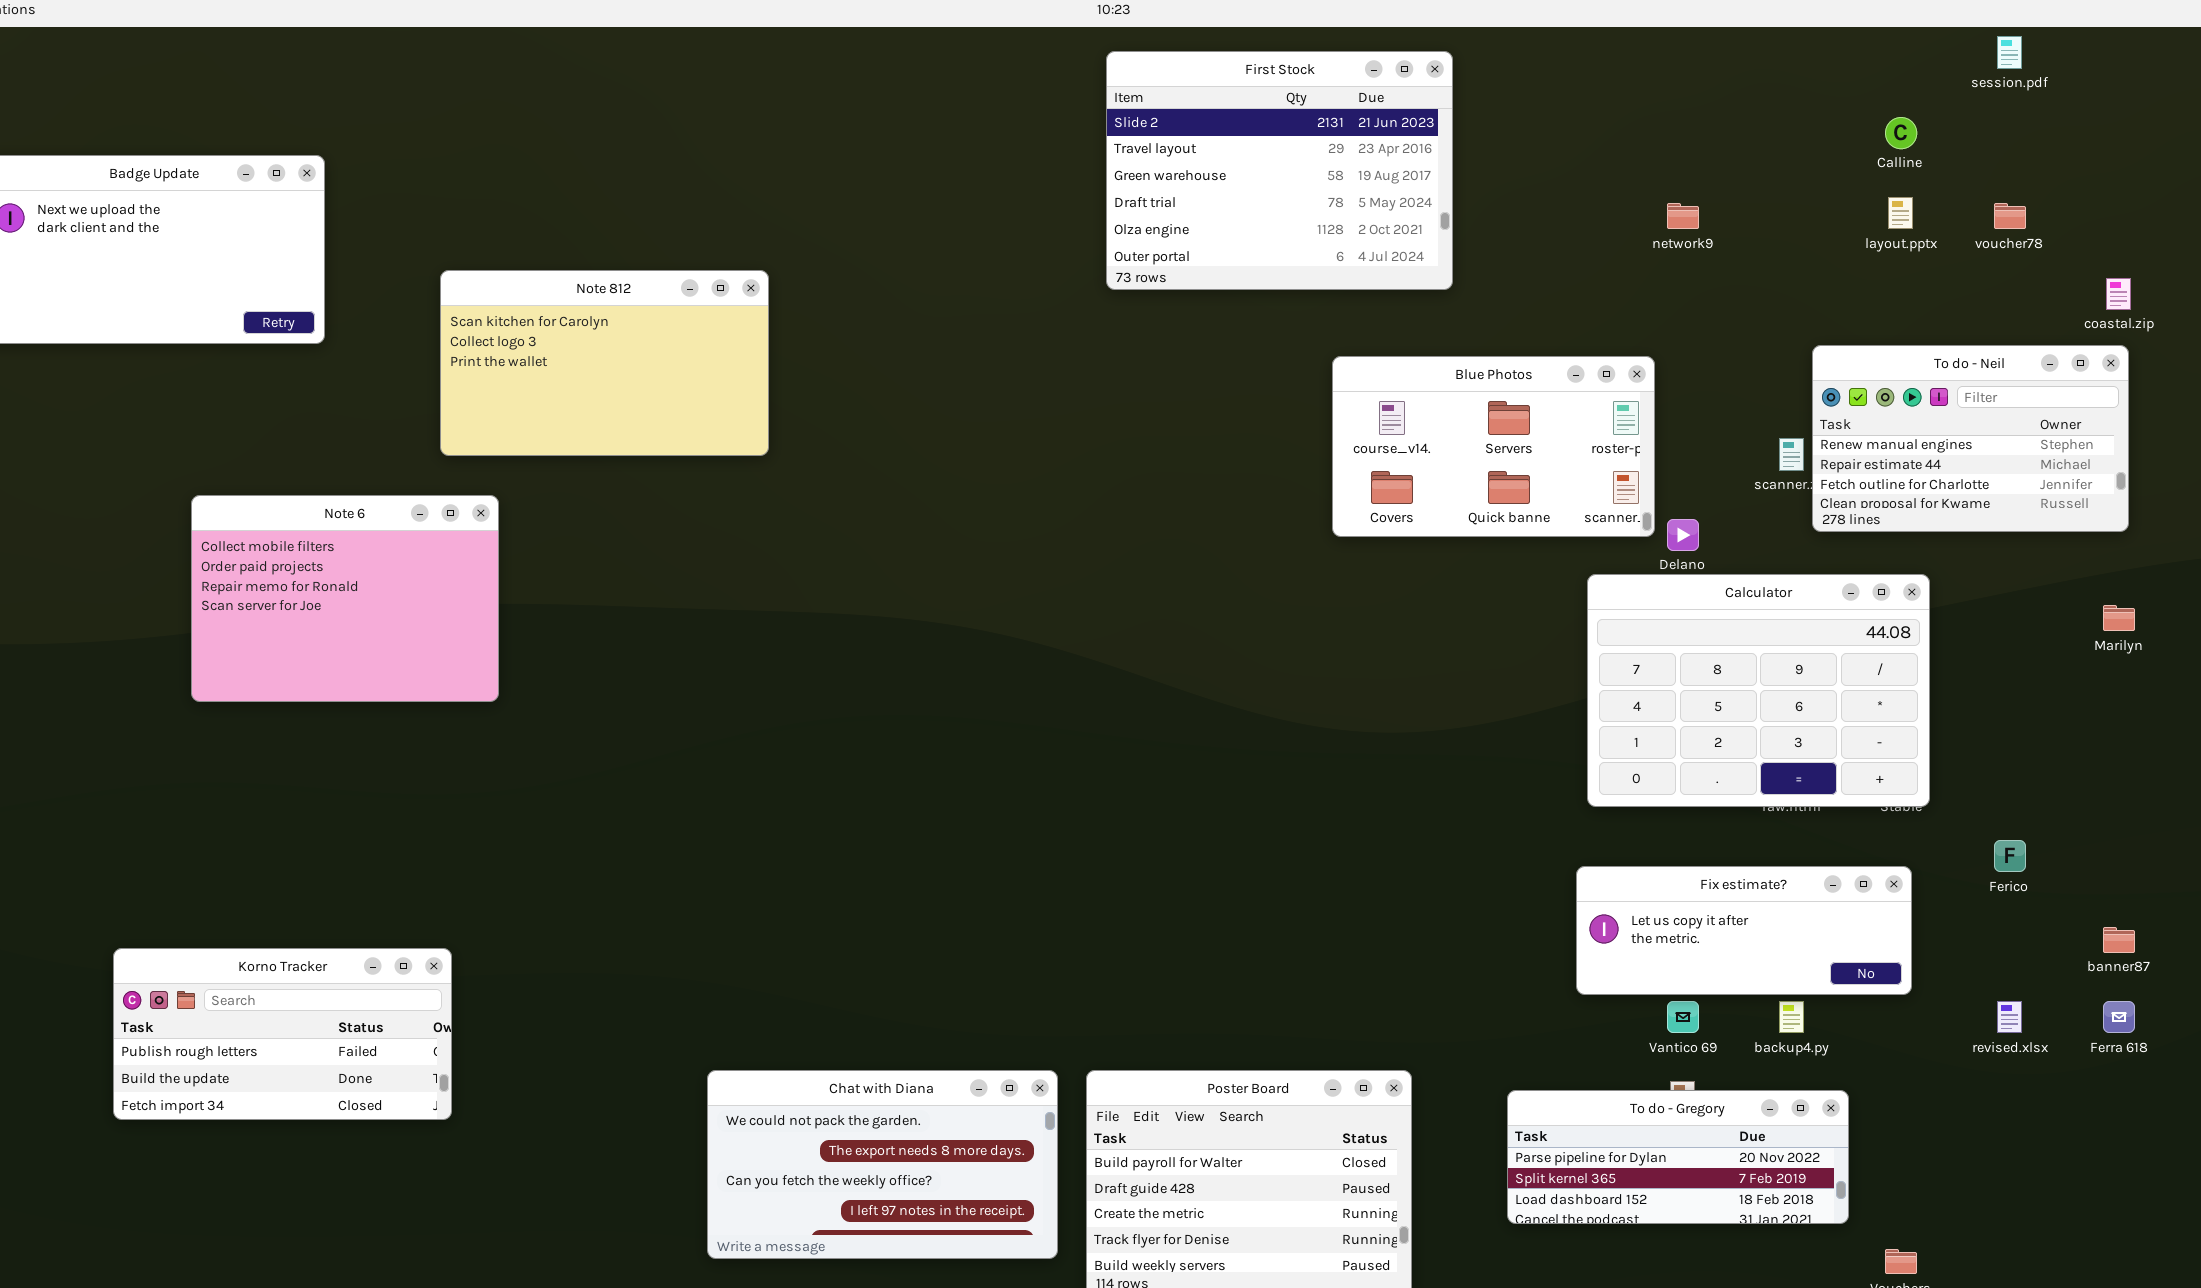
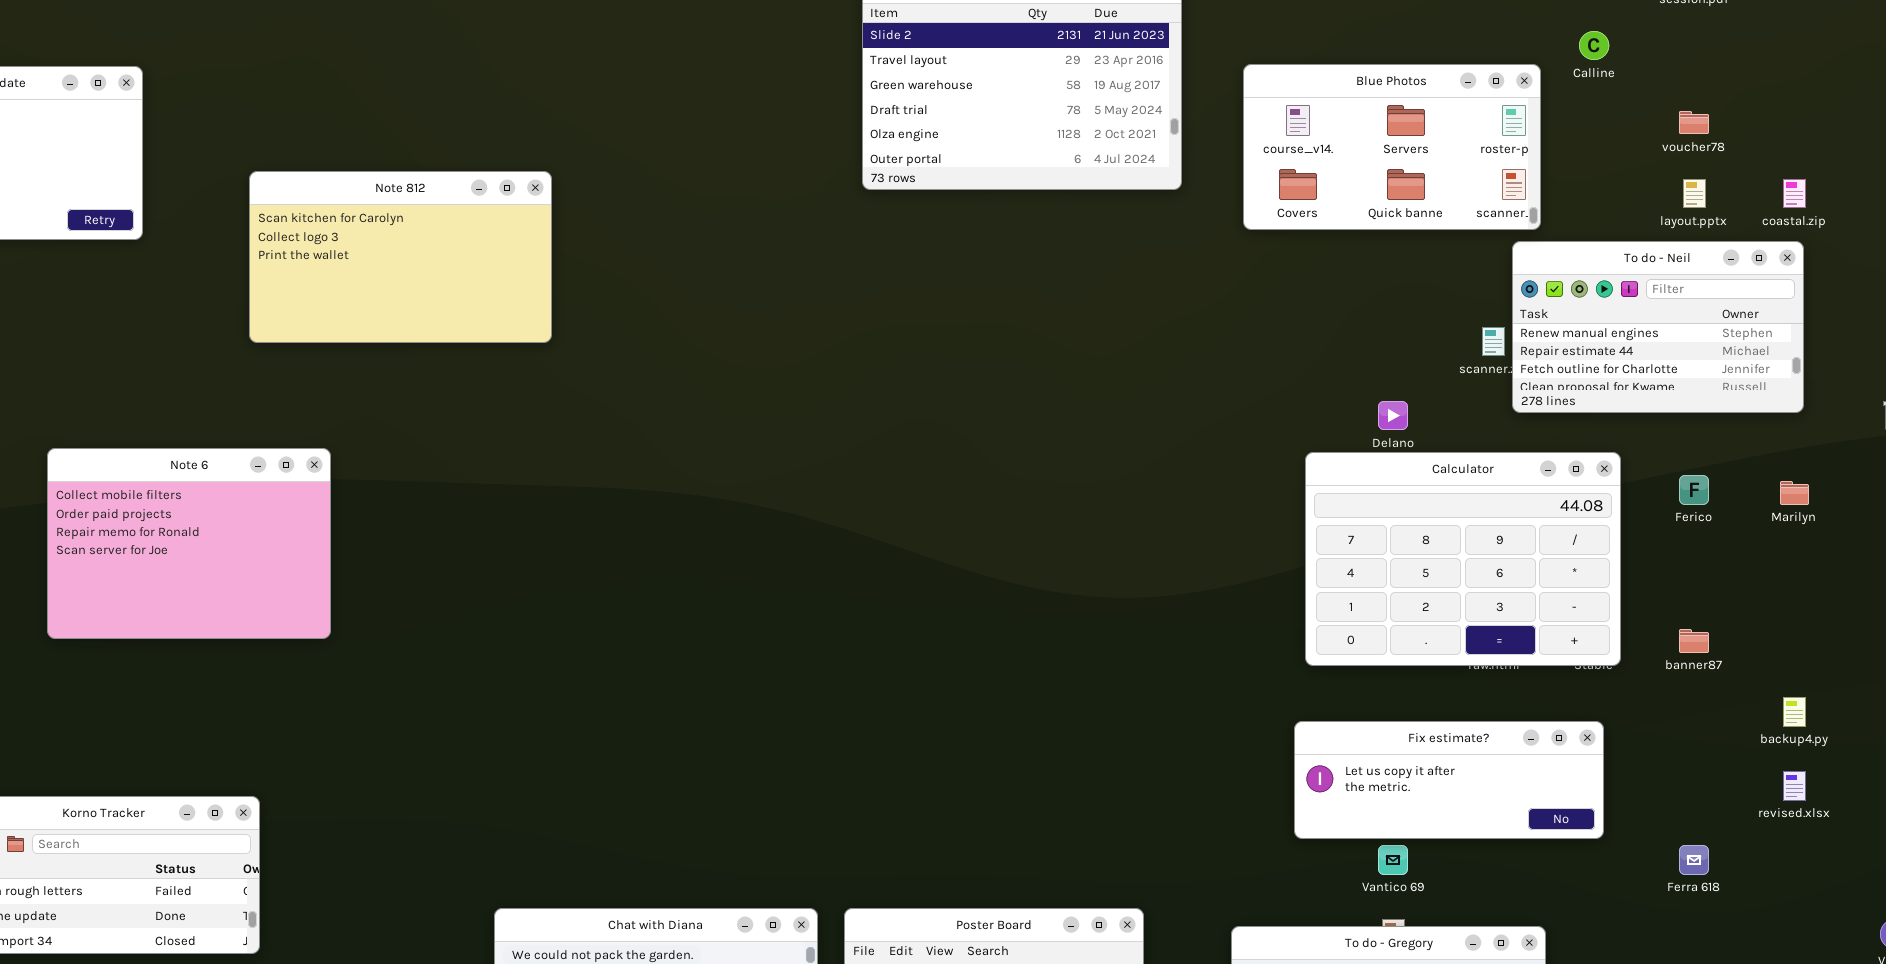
layout.pptx: [1888,197,1913,229] -> [1683,179,1706,208], moved
Blue Photos: [1332,356,1655,537] -> [1243,64,1541,230], moved
Note 6: [191,495,499,702] -> [47,448,331,639], moved
Ferico: [1994,840,2026,872] -> [1679,475,1709,505], moved
banner87: [2103,927,2135,953] -> [1679,629,1709,653], moved
backup4.py: [1779,1001,1804,1033] -> [1783,697,1806,727], moved
revised.xlsx: [1997,1001,2022,1033] -> [1783,771,1806,801], moved
Ferra 618: [2103,1001,2135,1033] -> [1679,845,1709,875], moved

